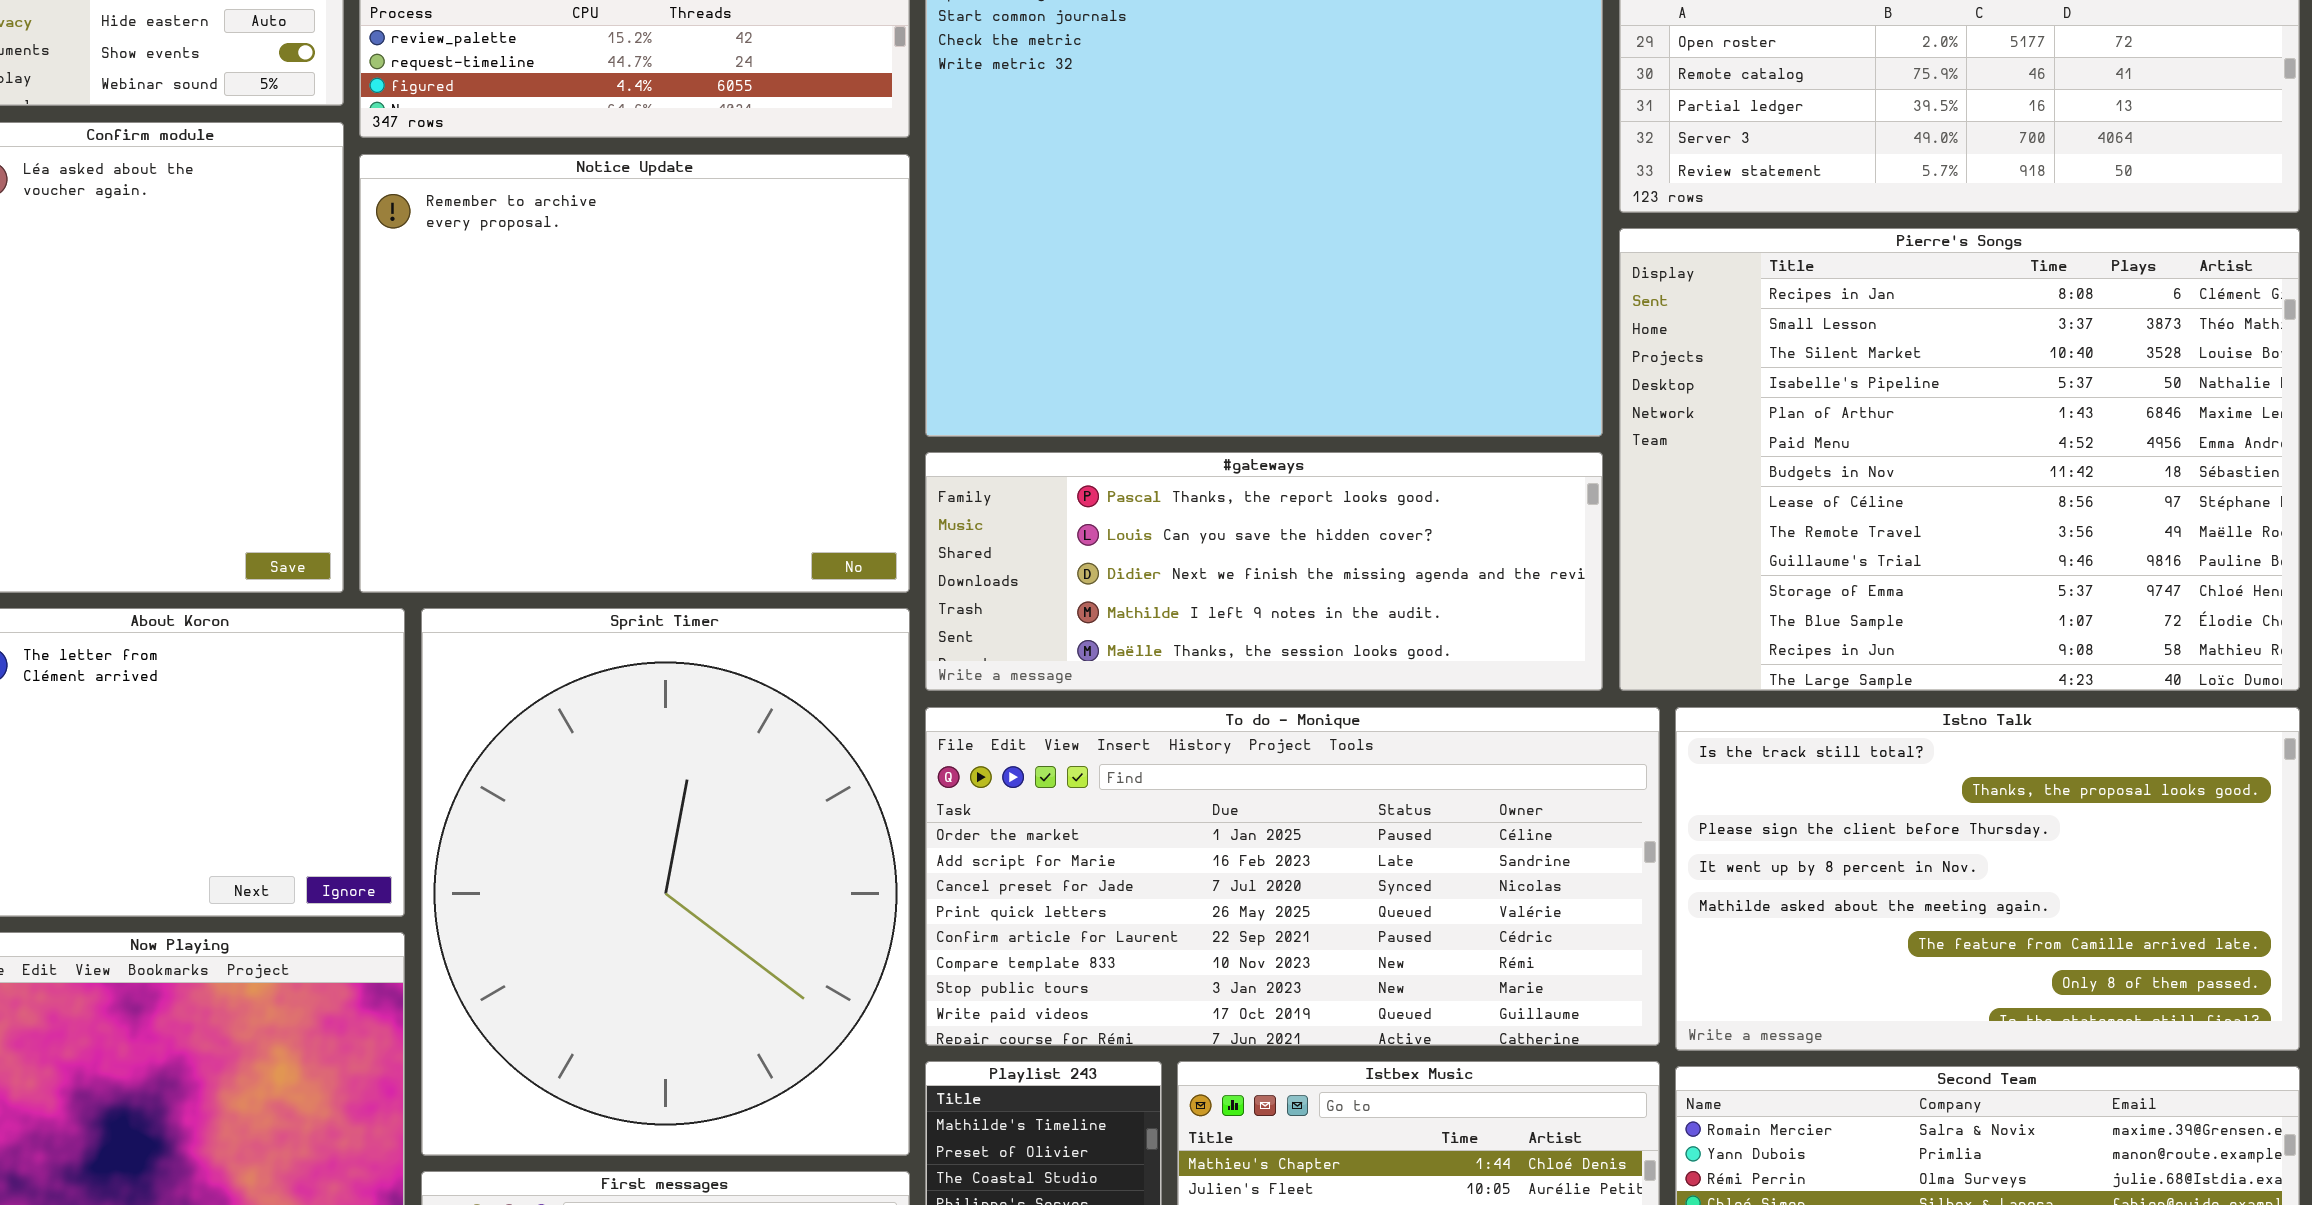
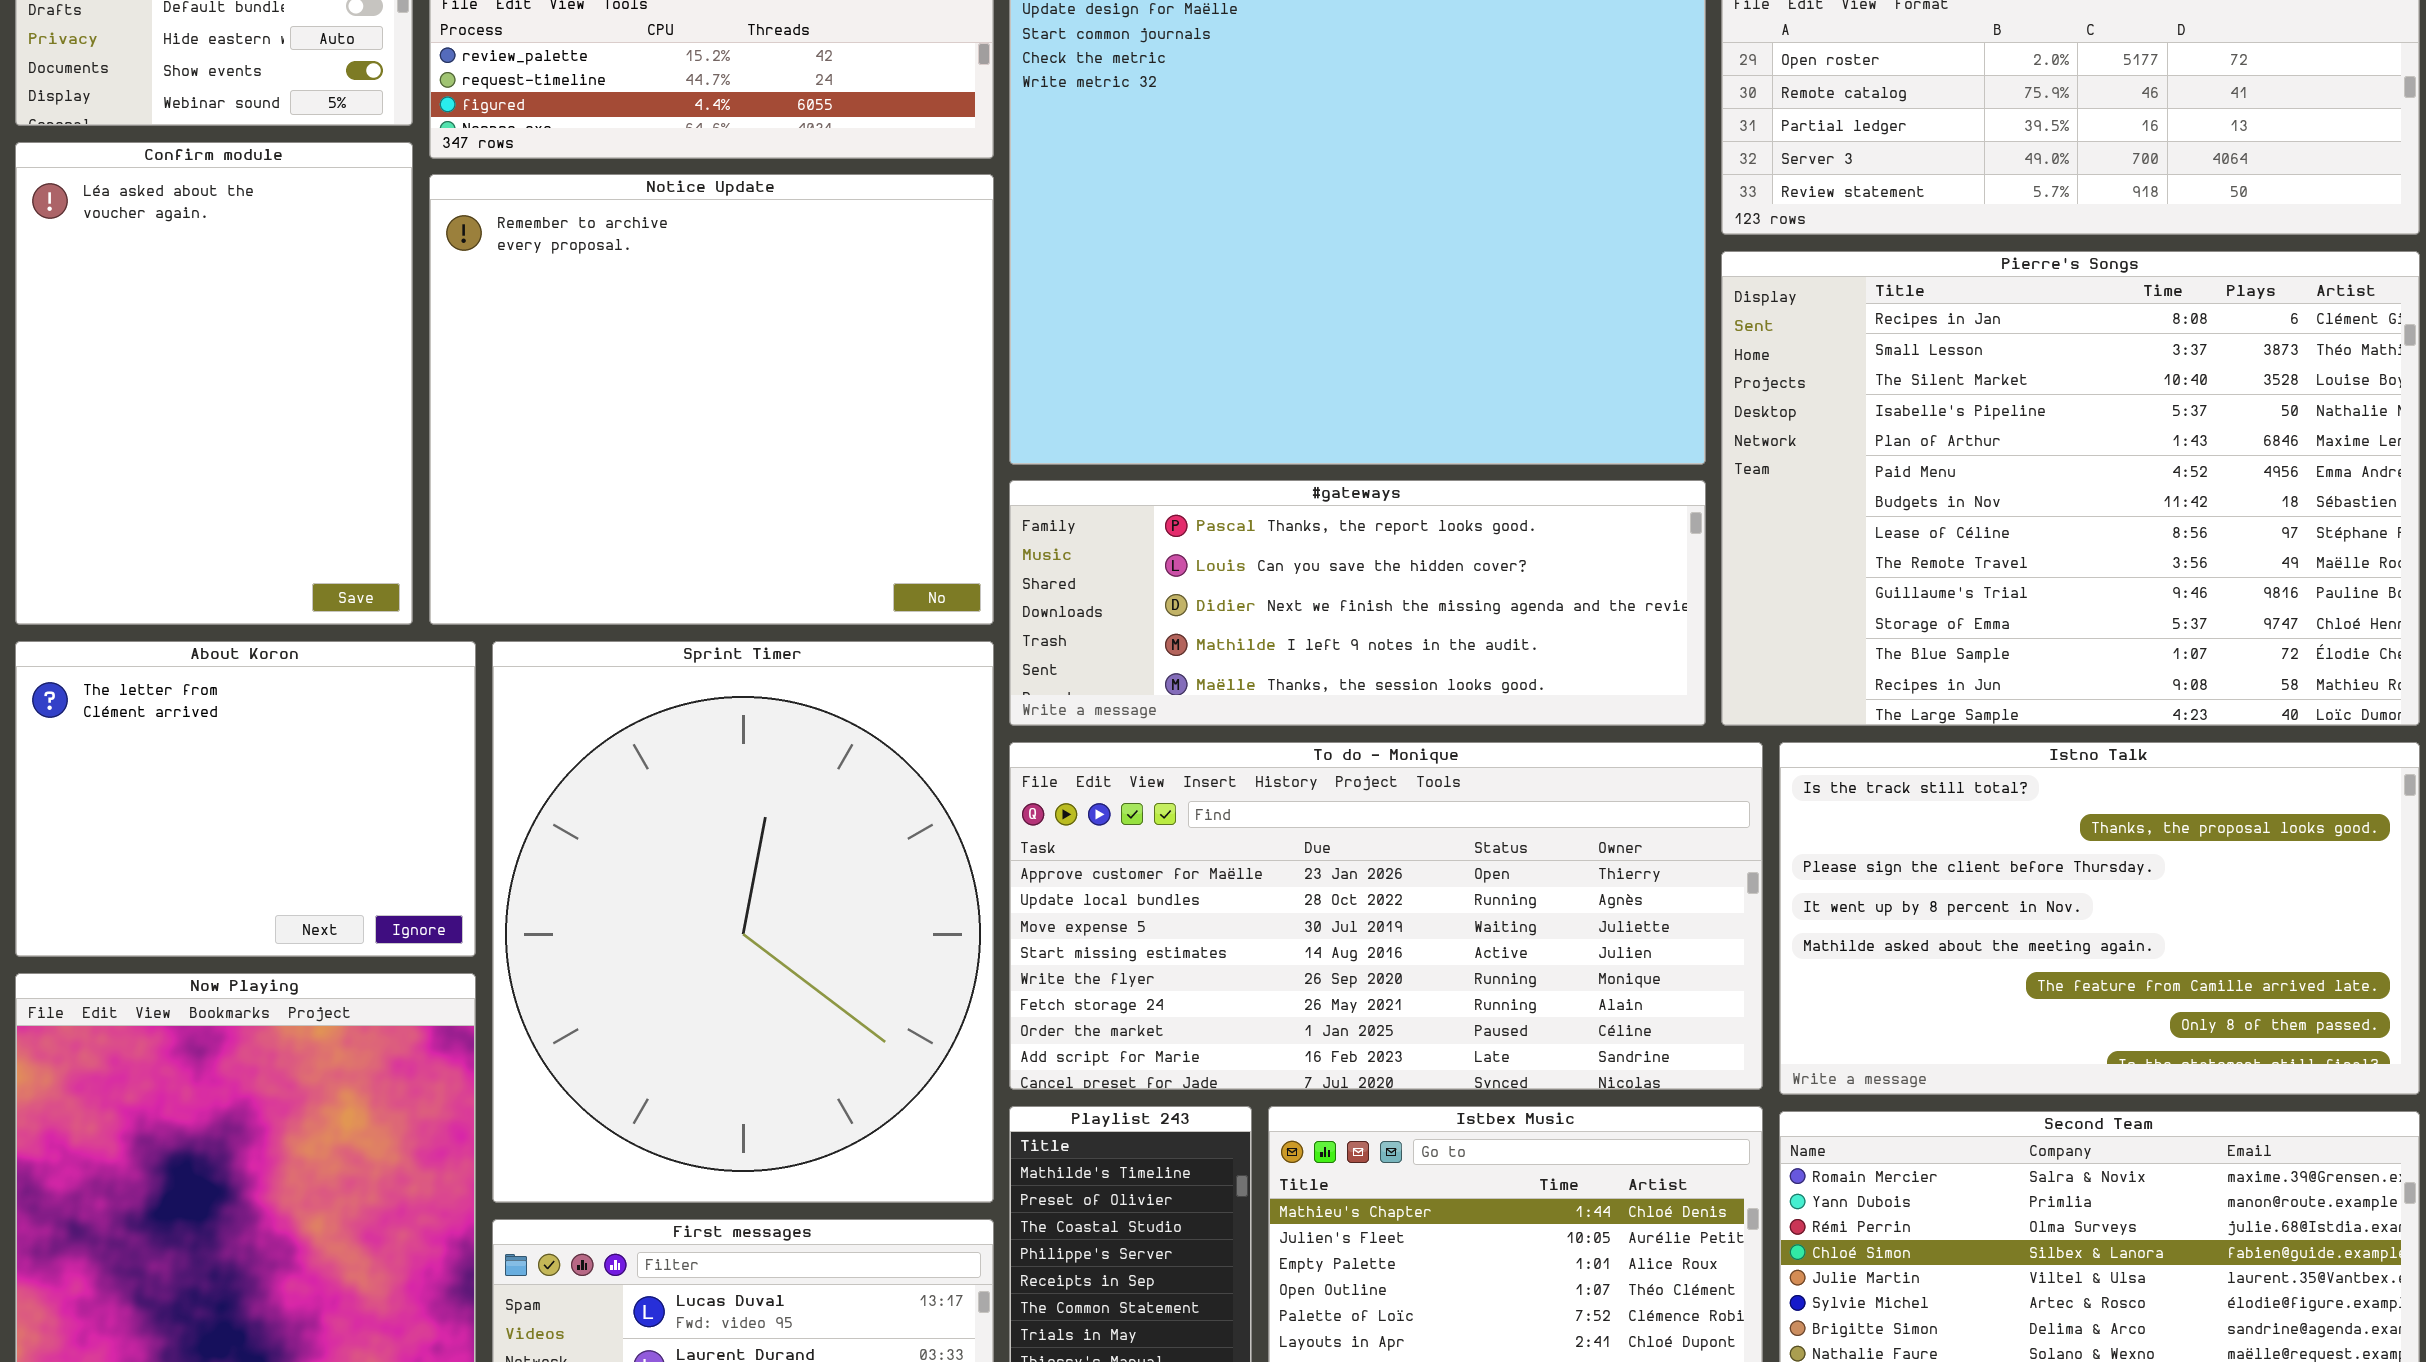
To do - Monique: [925,707,1660,1046] -> [1009,742,1763,1090], scrolled up 6 rows

